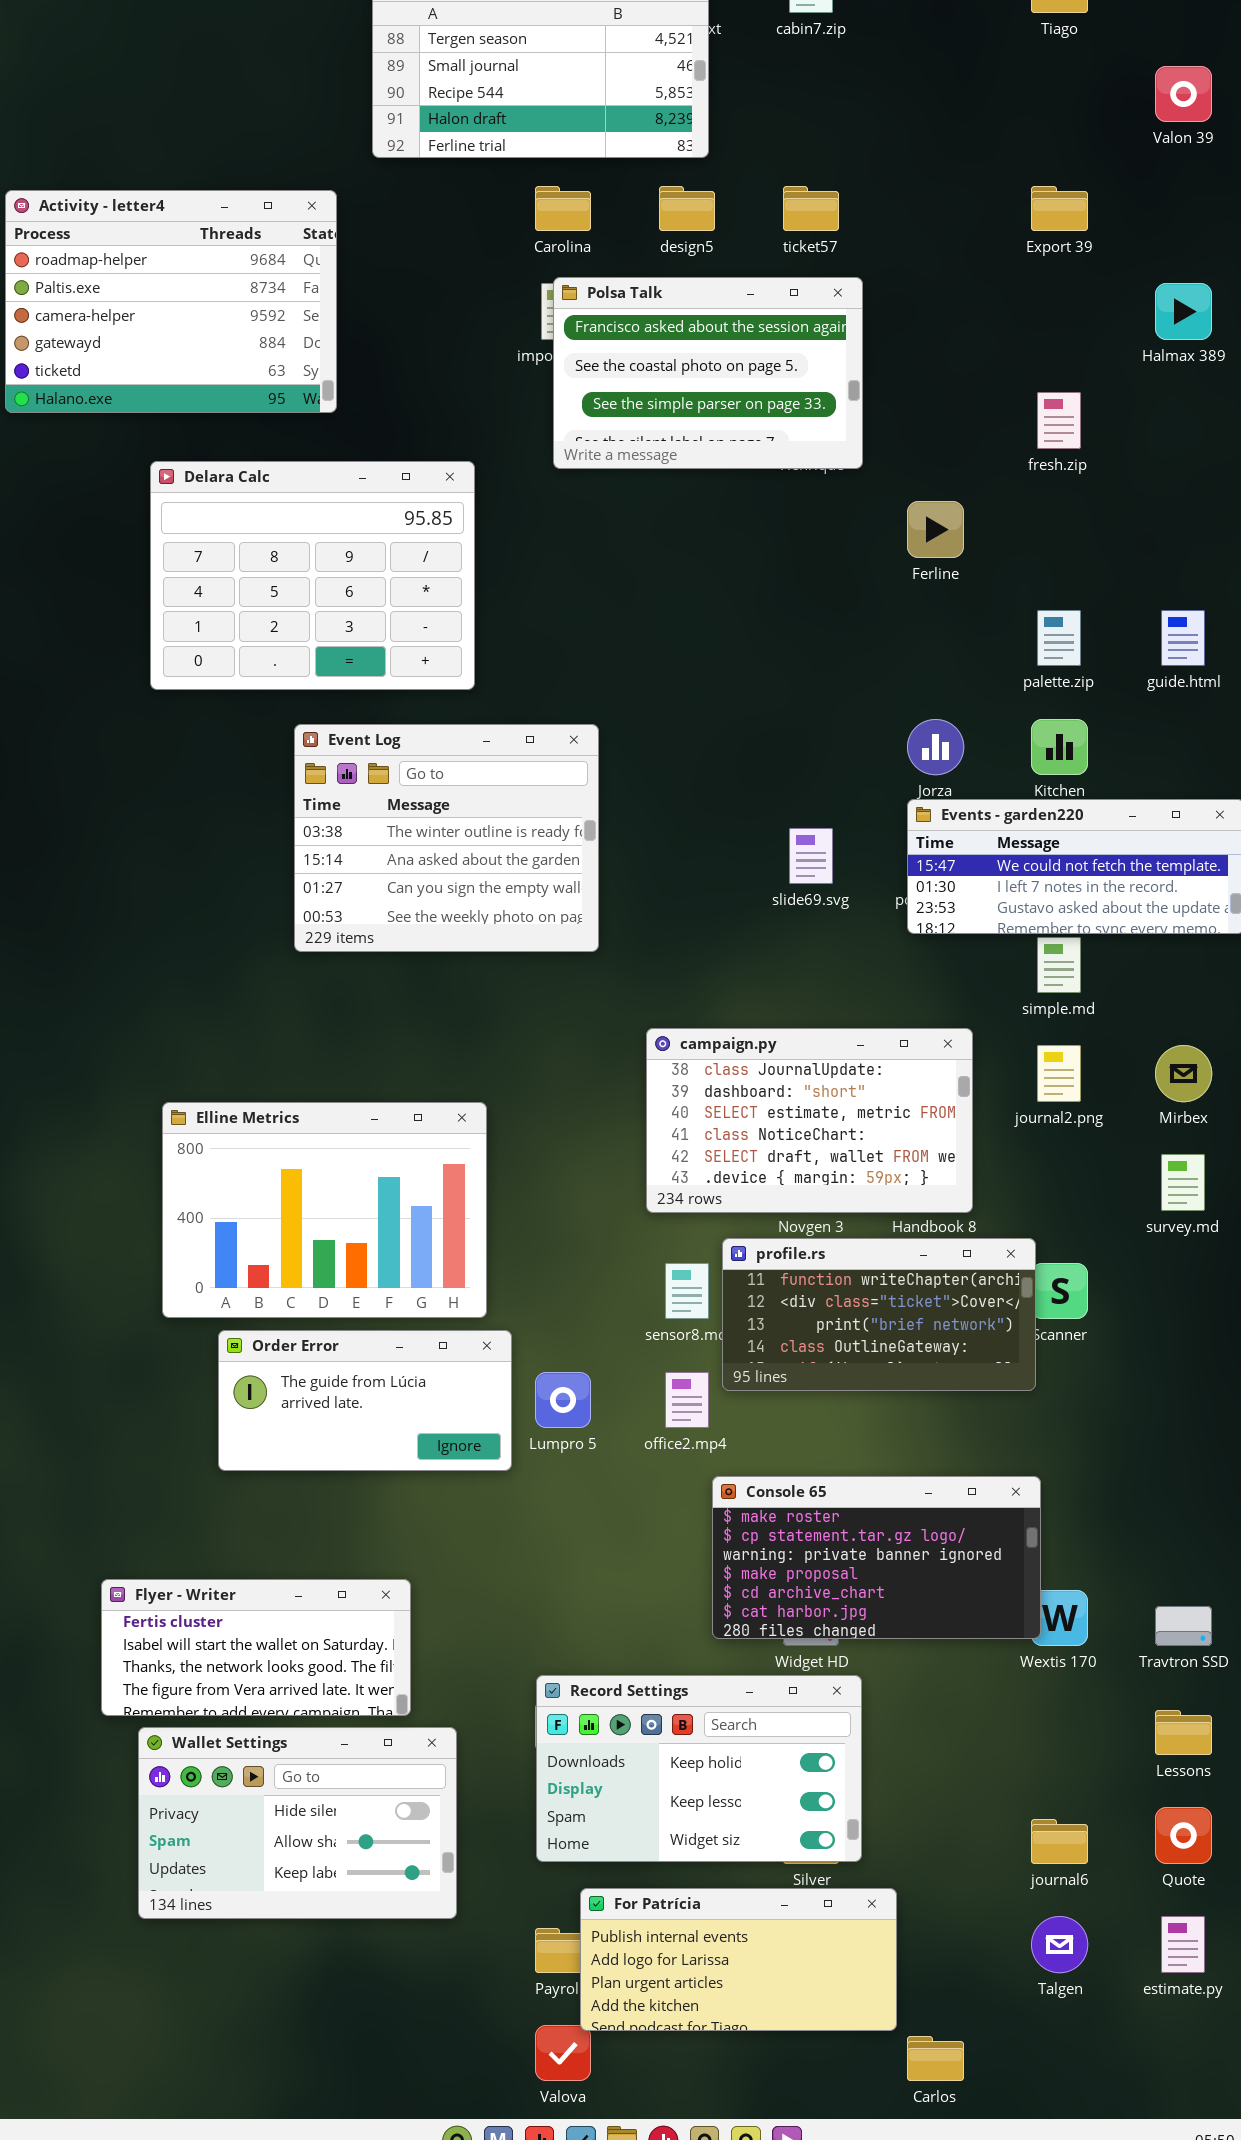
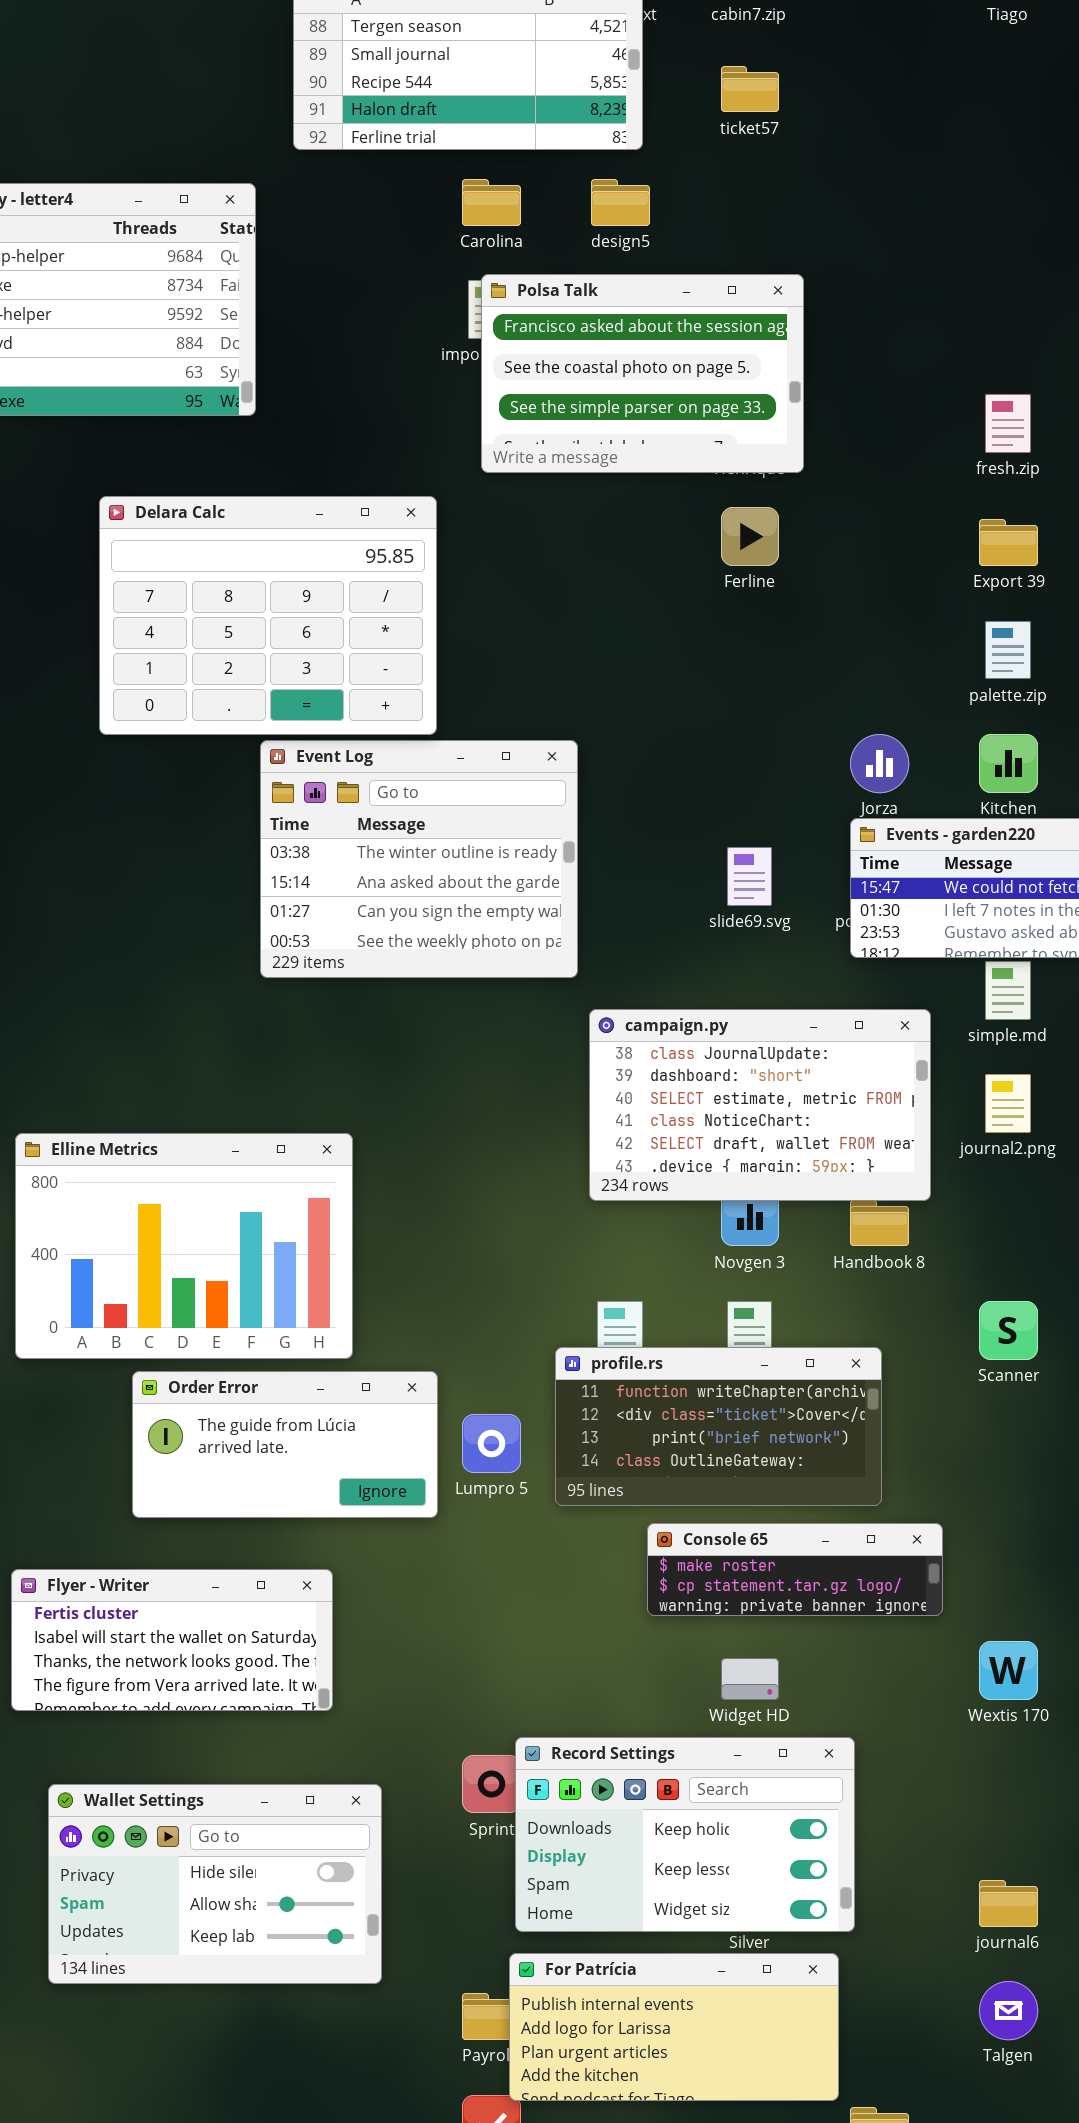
ticket57: [783,186,839,231] -> [721,66,779,112], moved
Export 39: [1031,186,1088,231] -> [979,519,1038,566], moved
Delara Calc: [150,461,475,690] -> [99,496,437,735], moved
Ferline: [907,501,964,558] -> [721,507,779,566], moved
Event Log: [294,724,599,952] -> [260,740,578,978], moved
campaign.py: [646,1028,973,1213] -> [589,1009,931,1201], moved
Elline Metrics: [162,1102,487,1318] -> [15,1133,353,1359], moved
profile.rs: [722,1238,1036,1391] -> [555,1347,882,1506], moved
Console 65: [712,1476,1041,1639] -> [647,1523,943,1616], resized
Flyer - Writer: [101,1579,411,1716] -> [11,1569,333,1711], moved
Record Settings: [536,1675,862,1862] -> [515,1737,855,1932], moved

